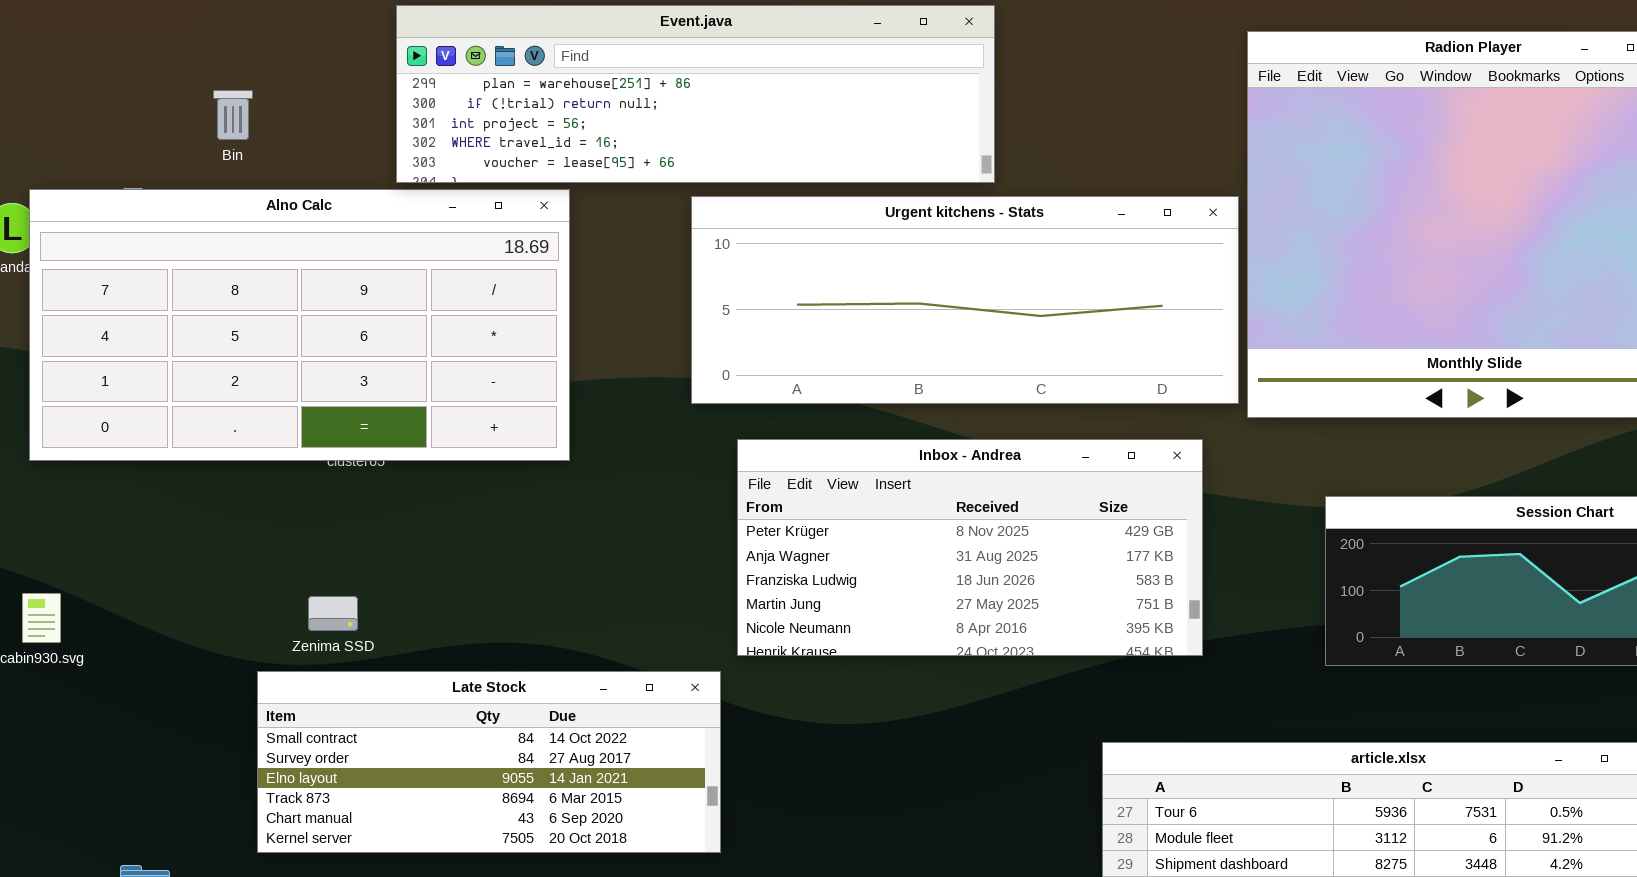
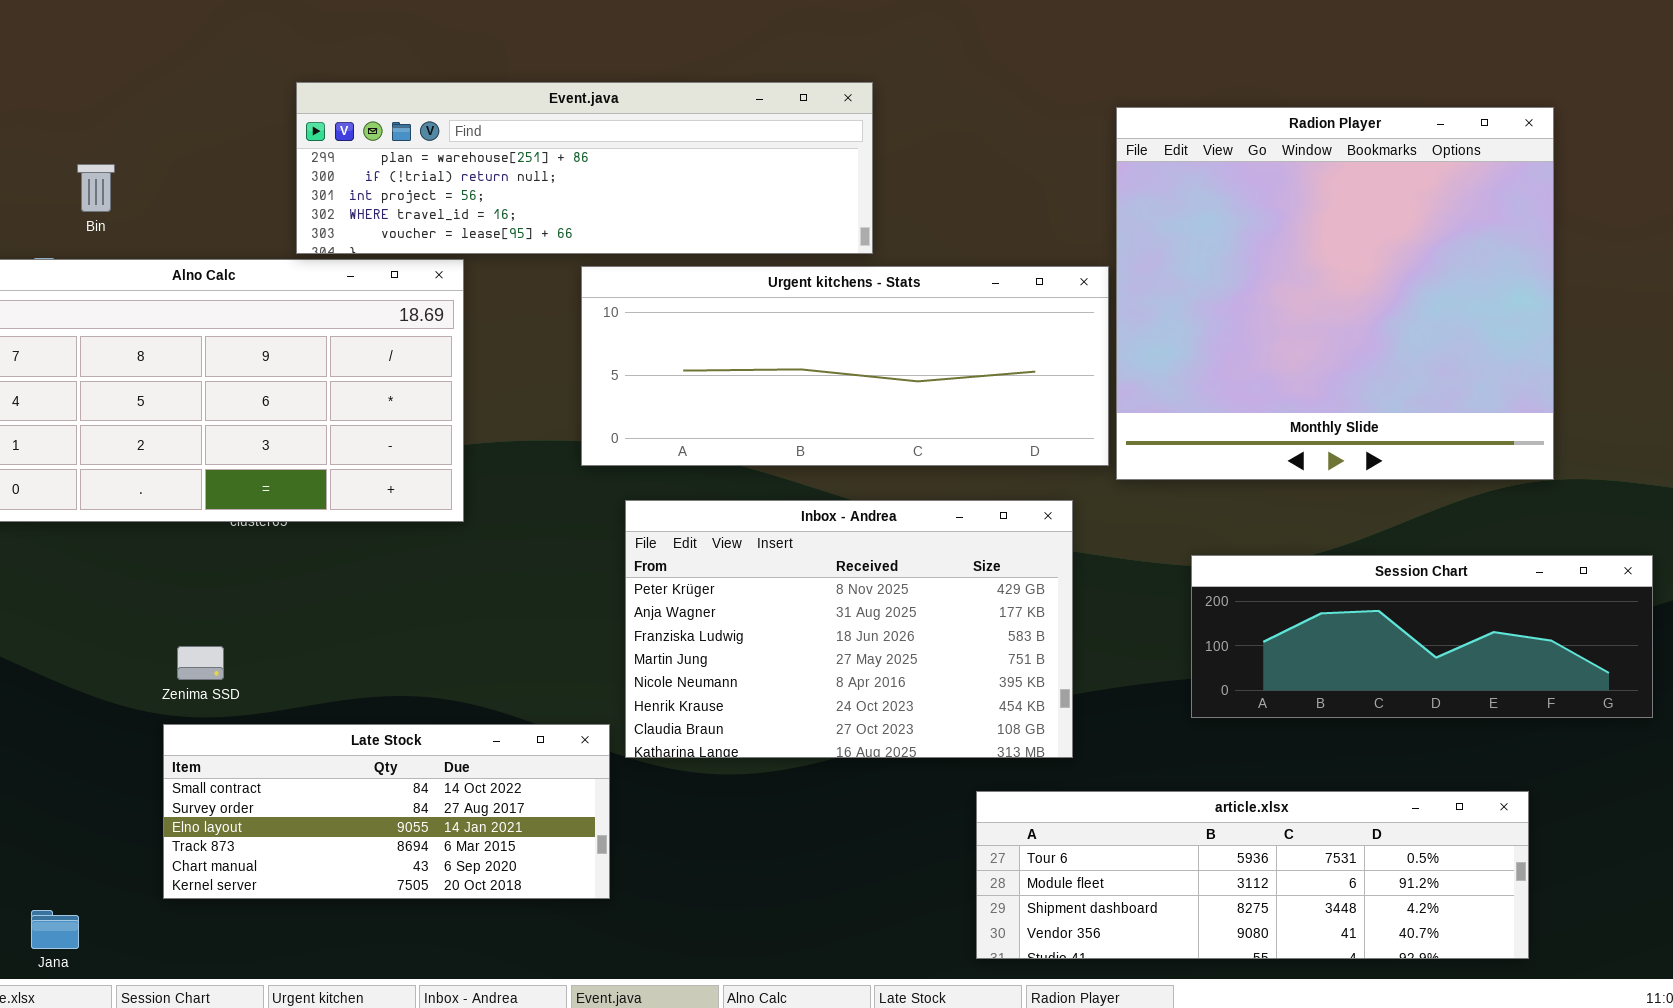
Bin: [213,90,253,140] -> [77,164,115,212], moved
Inbox - Andrea: [737,439,1203,656] -> [625,500,1073,758], resized
Zenima SSD: [308,596,358,631] -> [177,646,224,680], moved

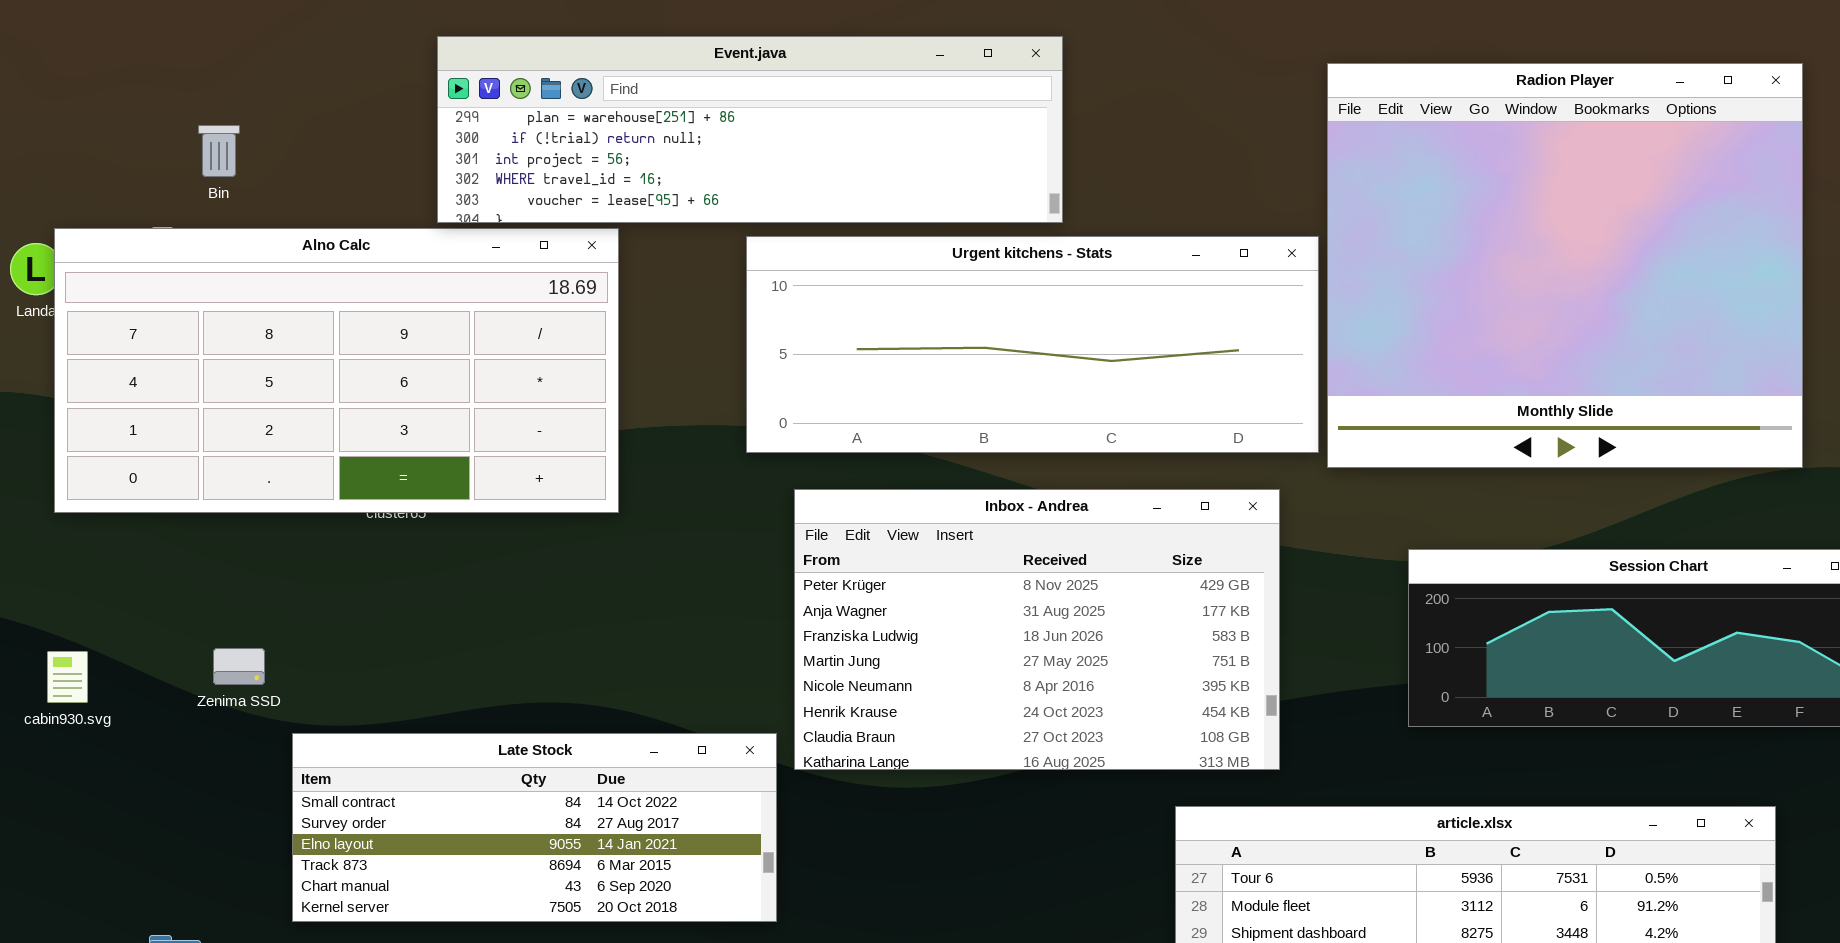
Zenima SSD: [177,646,224,680] -> [213,648,265,685], moved

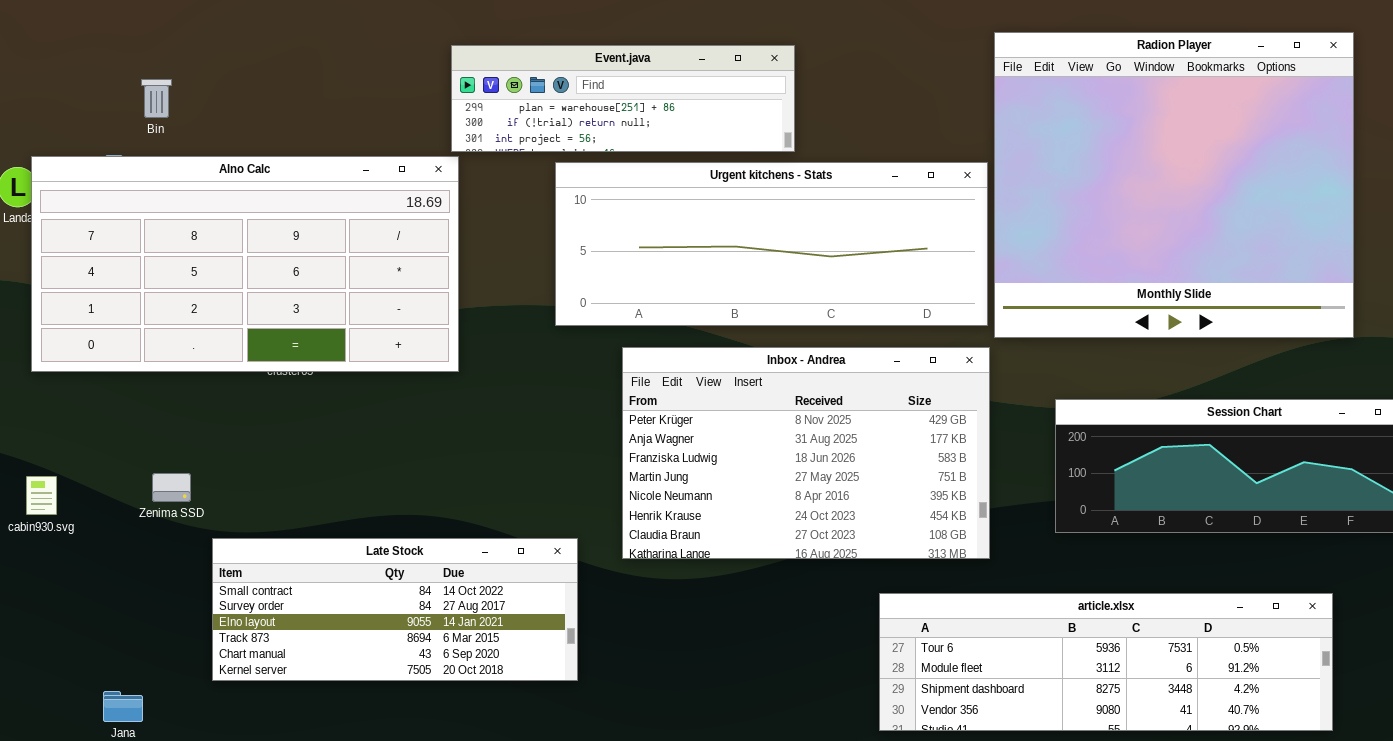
Event.java: [437,36,1063,223] -> [451,45,795,152], resized
Inbox - Andrea: [794,489,1280,770] -> [622,347,990,559], moved

